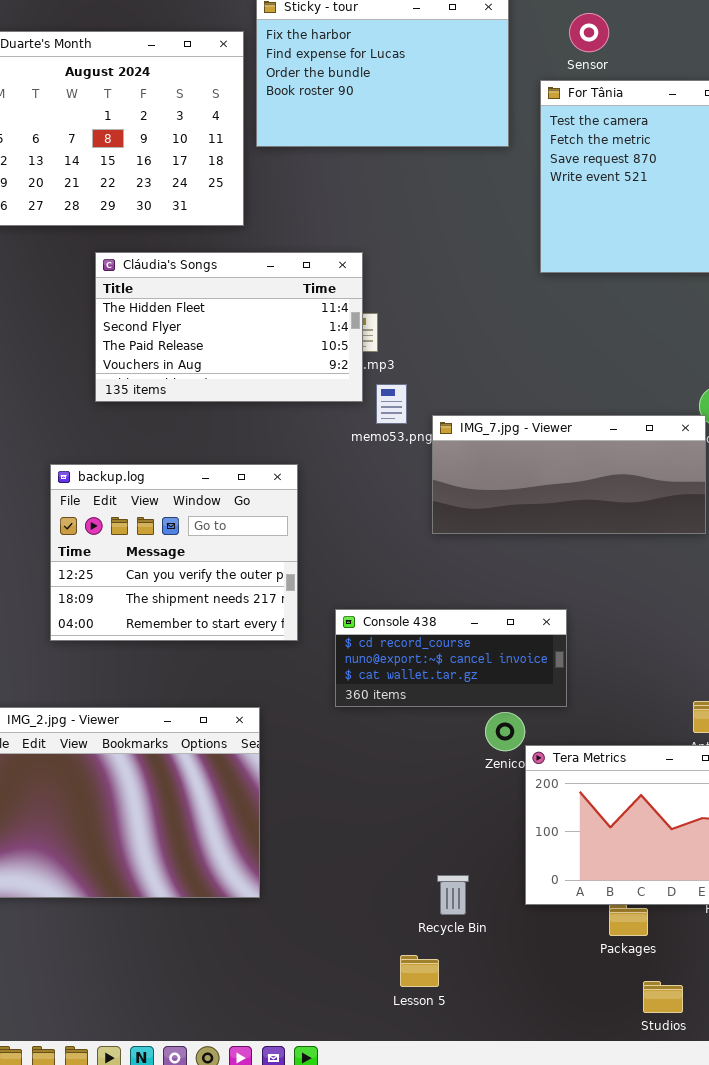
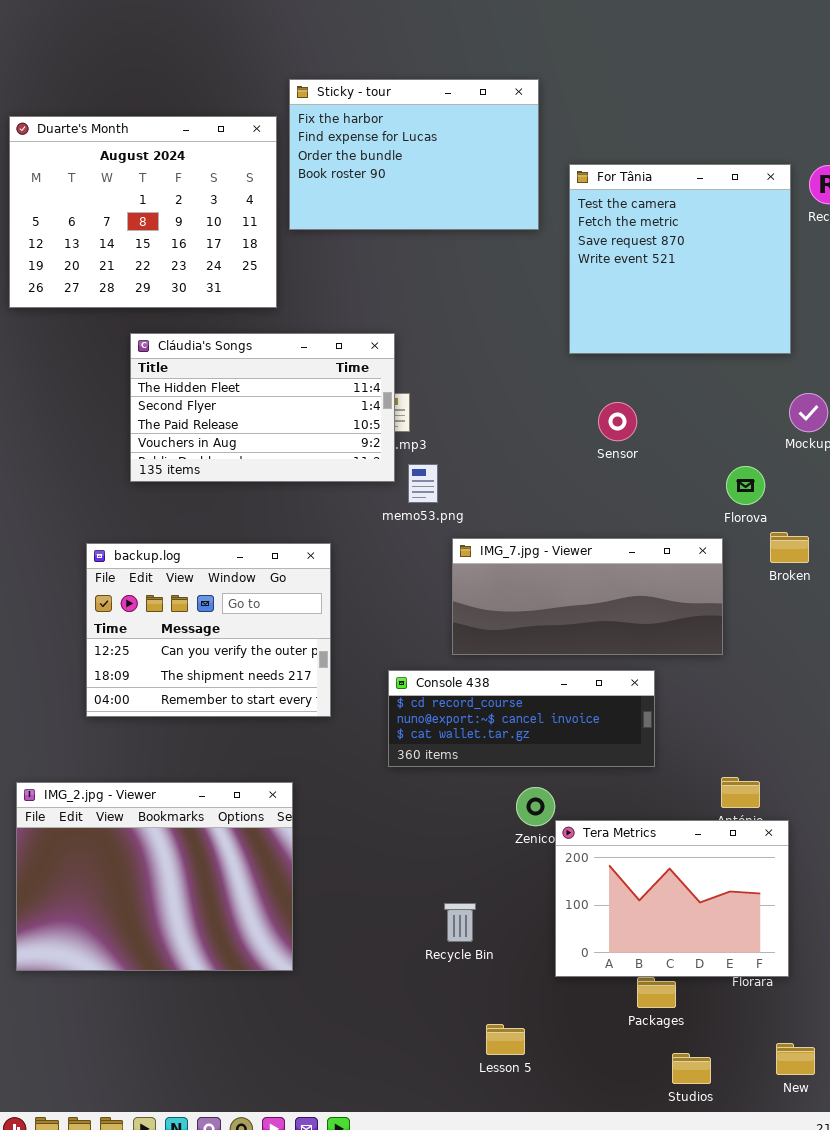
Sensor: [569,13,609,52] -> [598,402,637,441], moved
IMG_7.jpg - Viewer: [432,415,706,534] -> [452,538,723,655], moved
Console 438: [335,609,567,707] -> [388,670,655,767], moved, resized
Recycle Bin: [437,875,469,915] -> [444,903,476,942], moved
Lesson 5: [400,955,439,987] -> [486,1024,525,1055], moved

